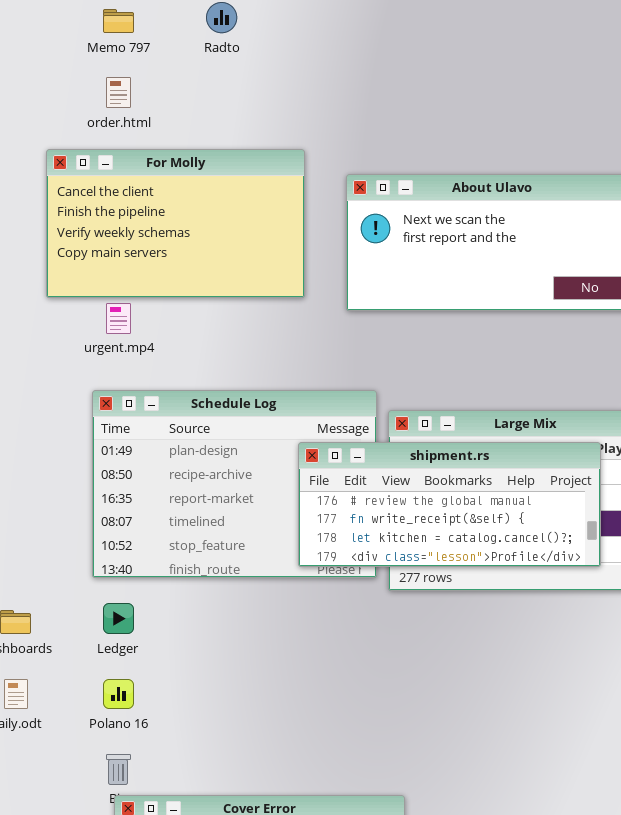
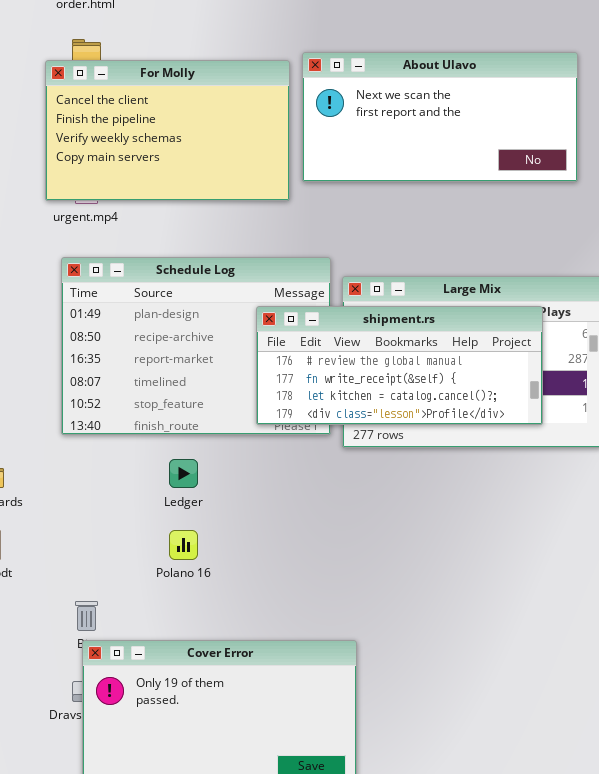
For Molly: [46,149,305,298] -> [45,60,290,201], moved
Ledger: [103,603,134,634] -> [169,459,198,488], moved
Polano 16: [103,679,134,709] -> [169,530,198,560], moved

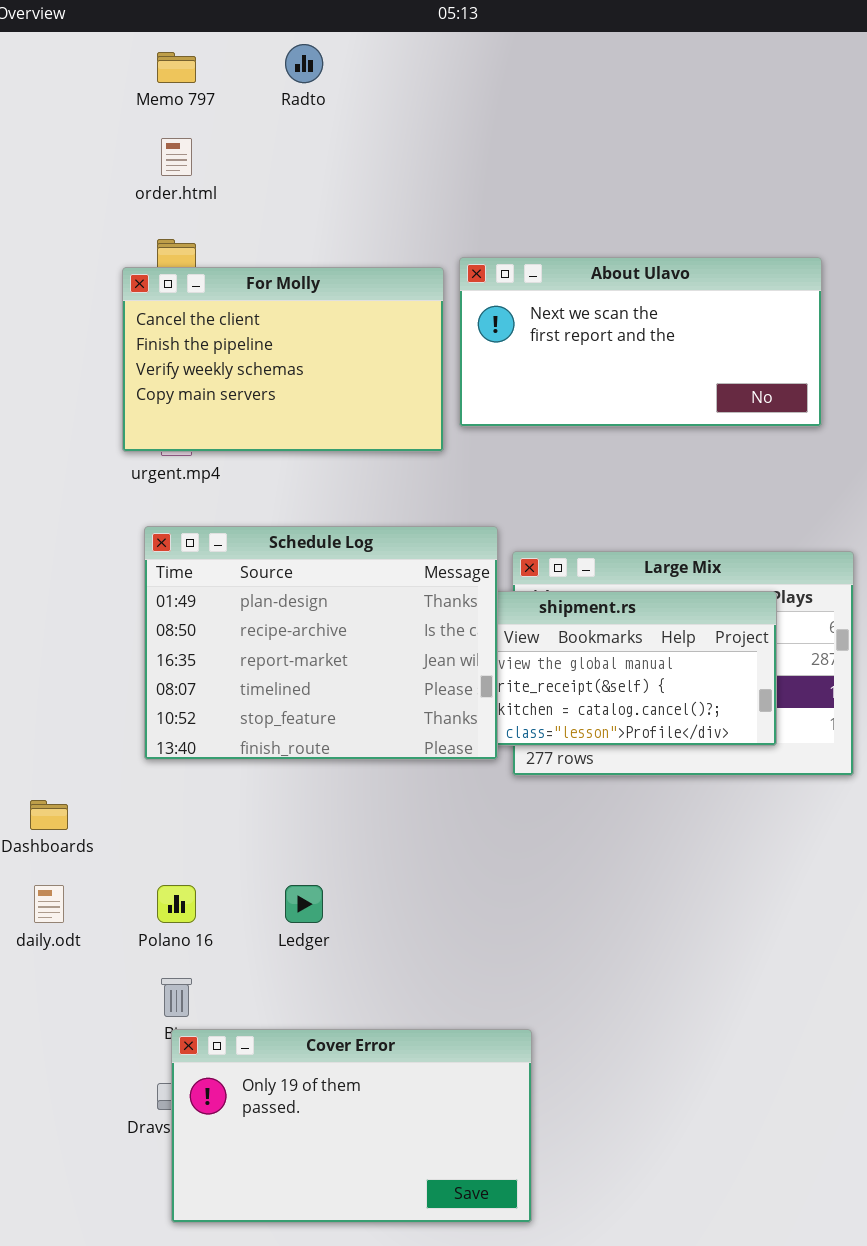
Schedule Log: [61,257,331,435] -> [144,526,498,760], raised
Ledger: [169,459,198,488] -> [285,885,323,923], moved
Polano 16: [169,530,198,560] -> [157,885,196,923], moved

